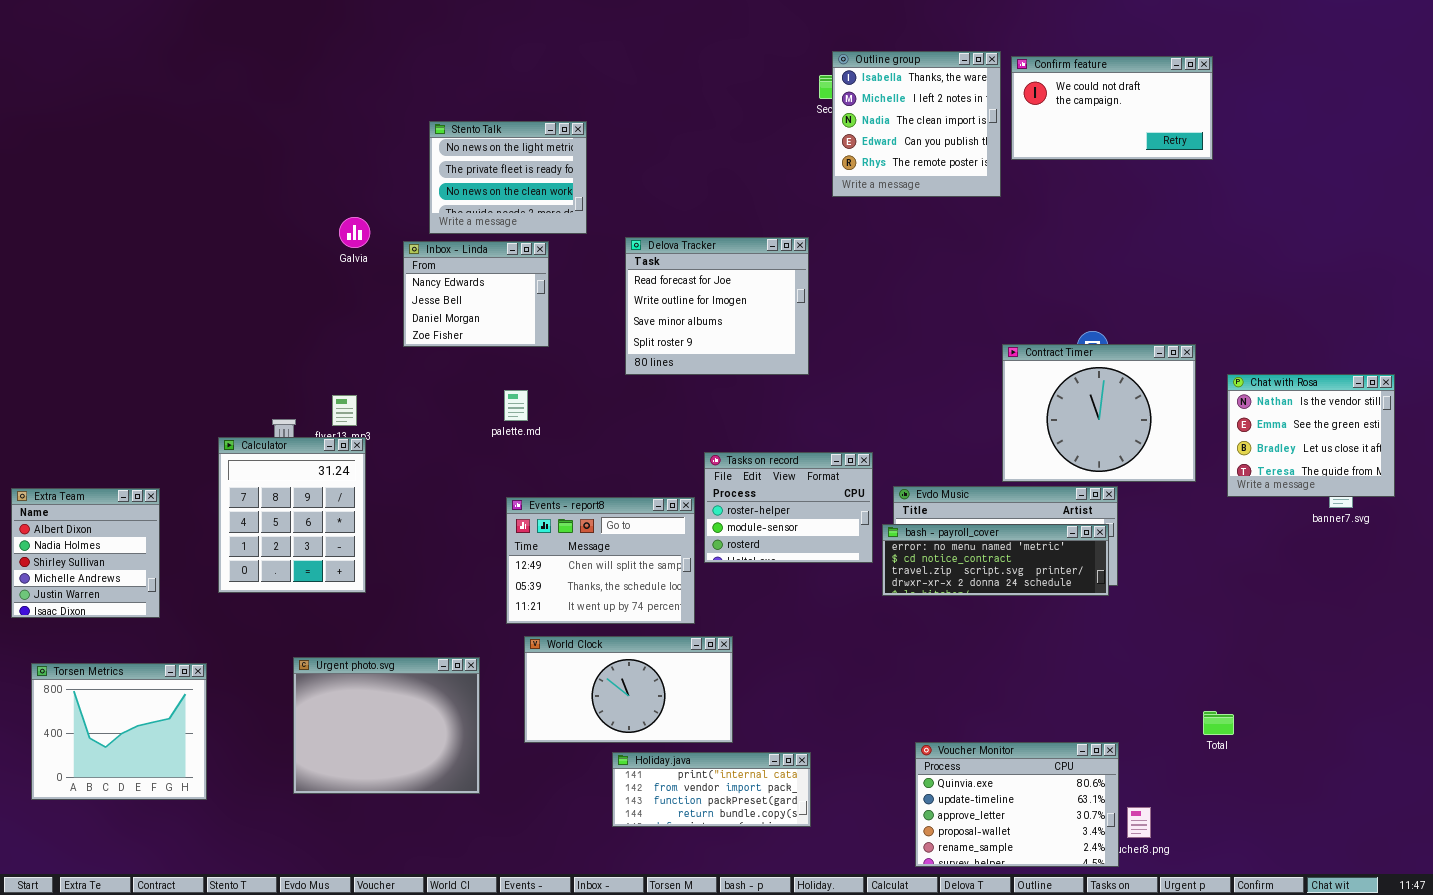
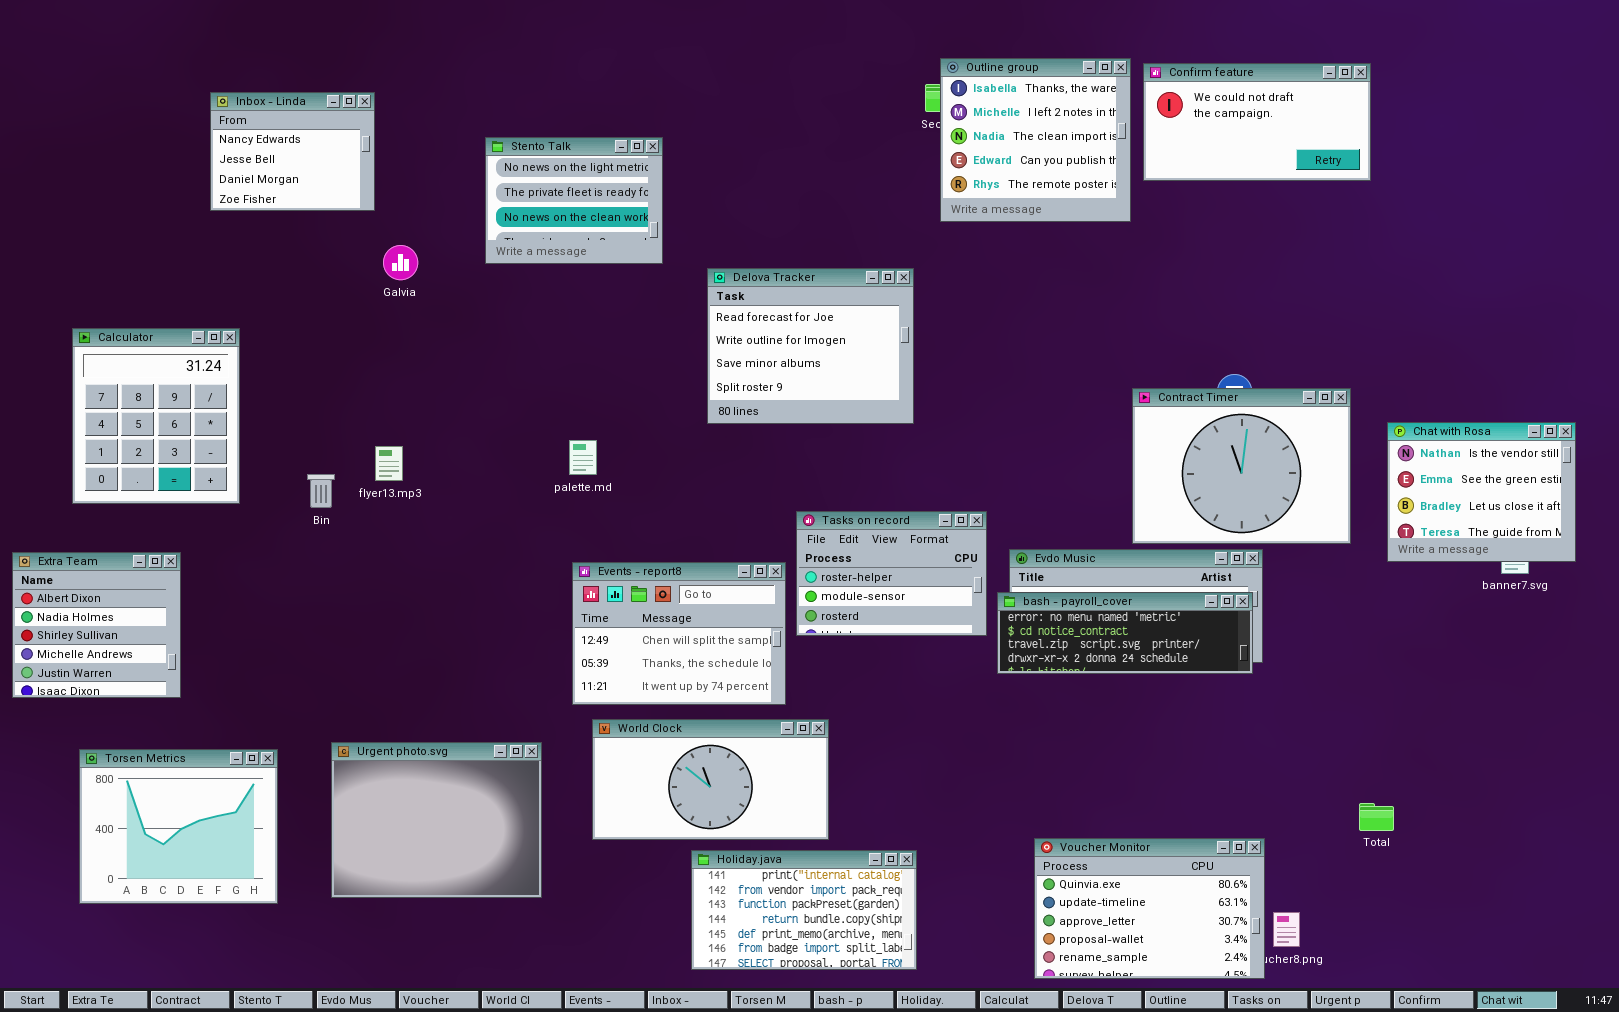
Inbox - Linda: [403,241,549,347] -> [210,92,375,211], moved
Calculator: [218,437,366,593] -> [72,328,240,504], moved
Torsen Metrics: [31,663,207,800] -> [79,749,278,904], moved
Holiday.java: [612,752,811,827] -> [691,850,917,970], resized

